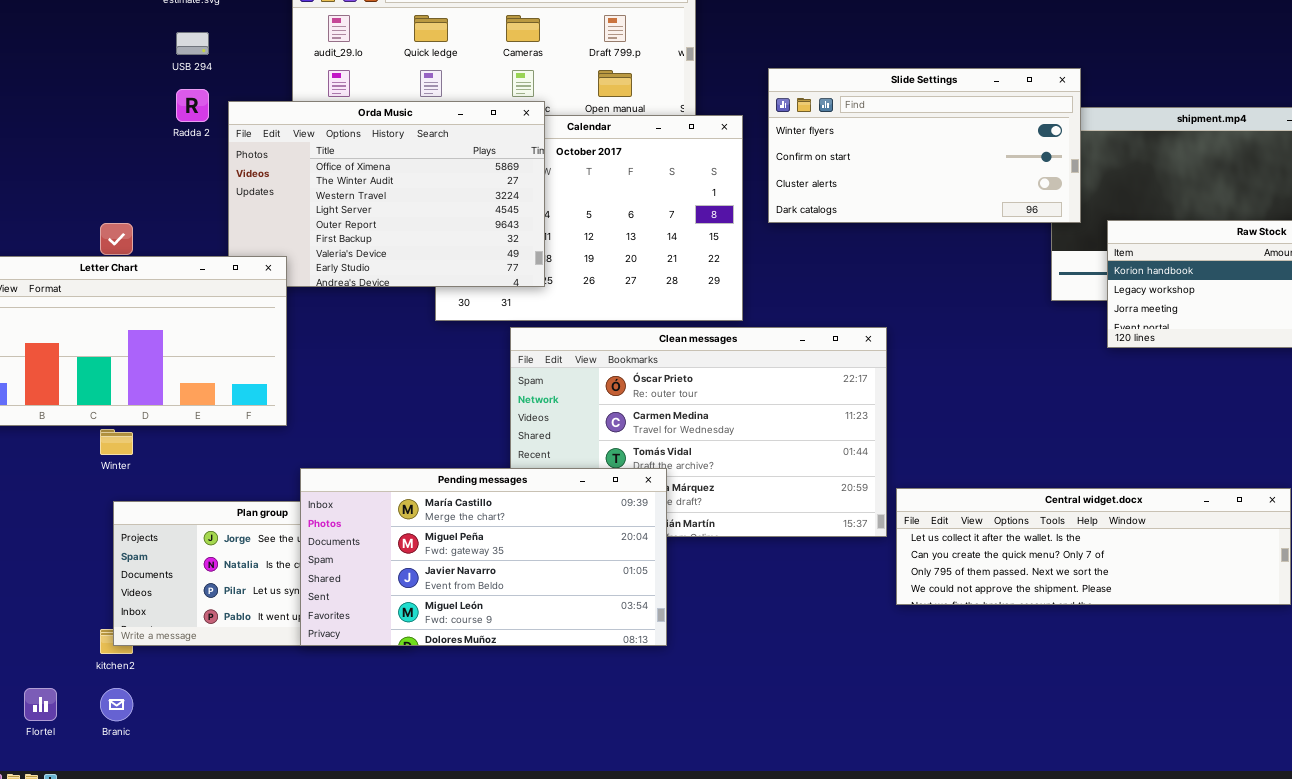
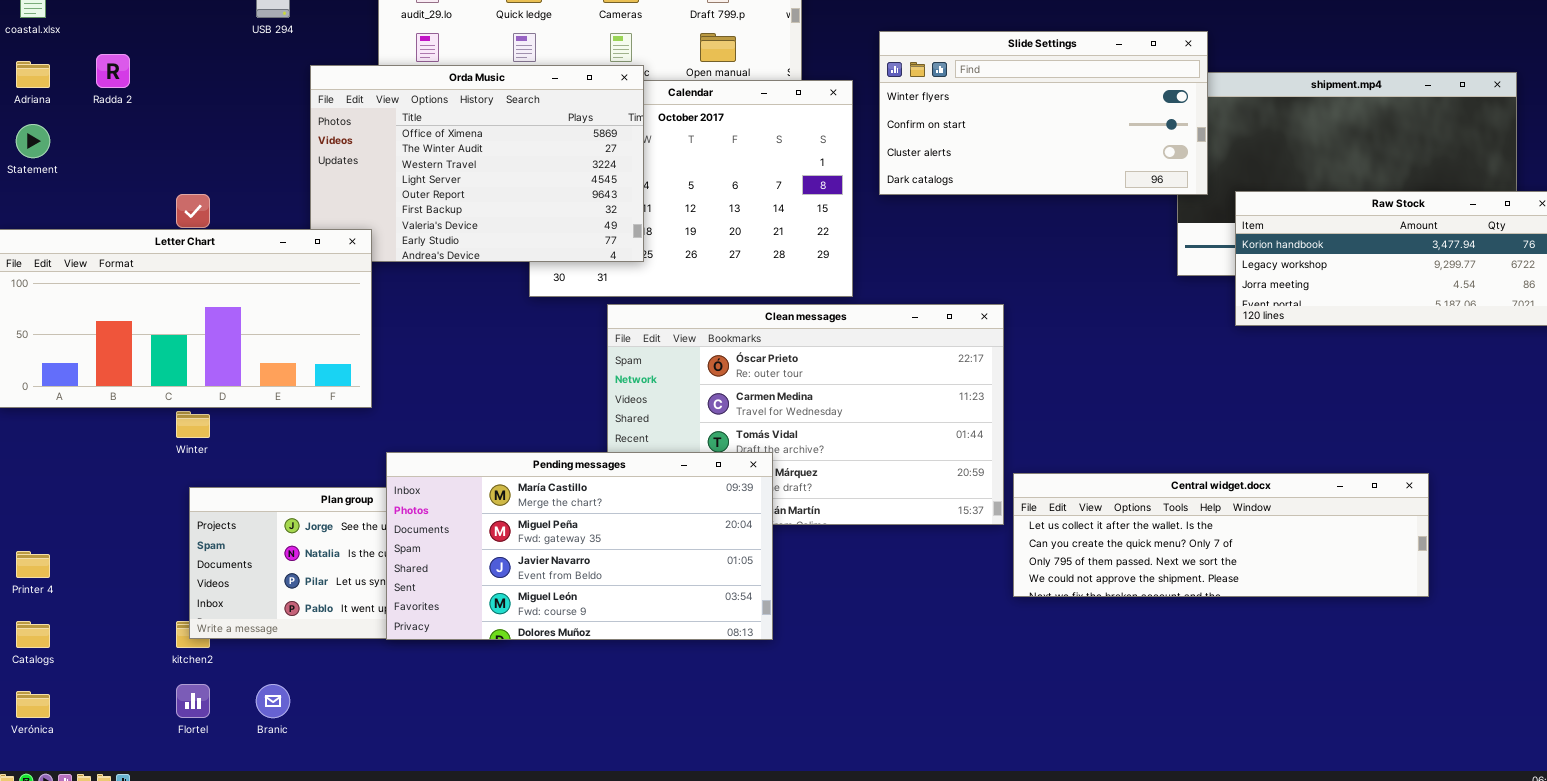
Radda 2: [176,89,209,122] -> [96,54,130,88], moved
Flortel: [24,688,57,721] -> [176,684,210,718], moved
Branic: [100,688,133,721] -> [256,684,290,718], moved

